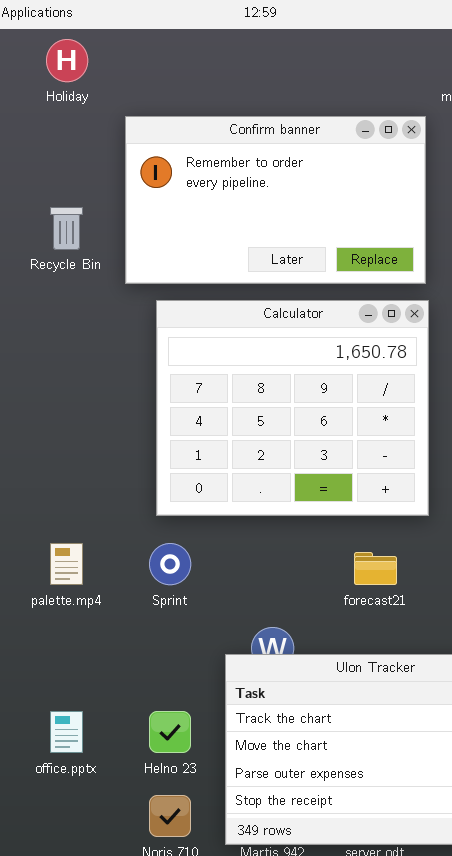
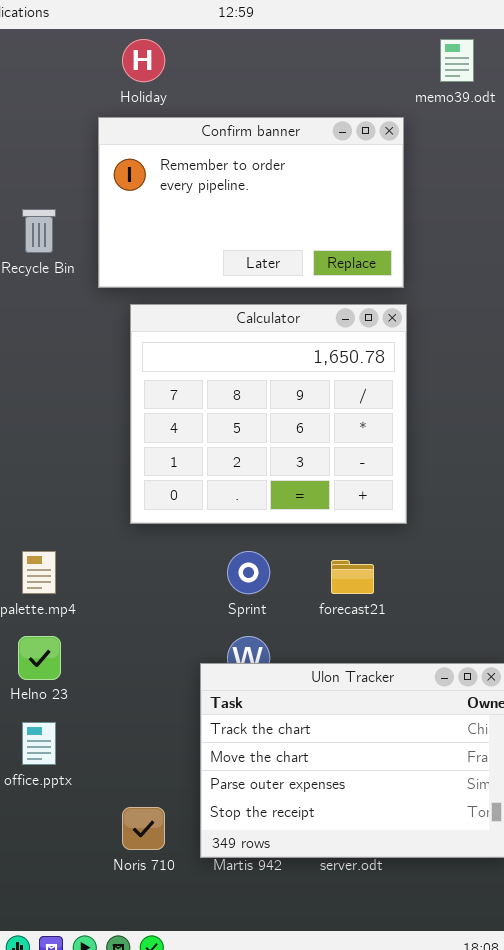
Holiday: [46,39,88,82] -> [122,39,165,82], moved
Sprint: [149,543,191,585] -> [227,551,270,594], moved
Helno 23: [149,711,191,753] -> [18,636,61,680], moved

